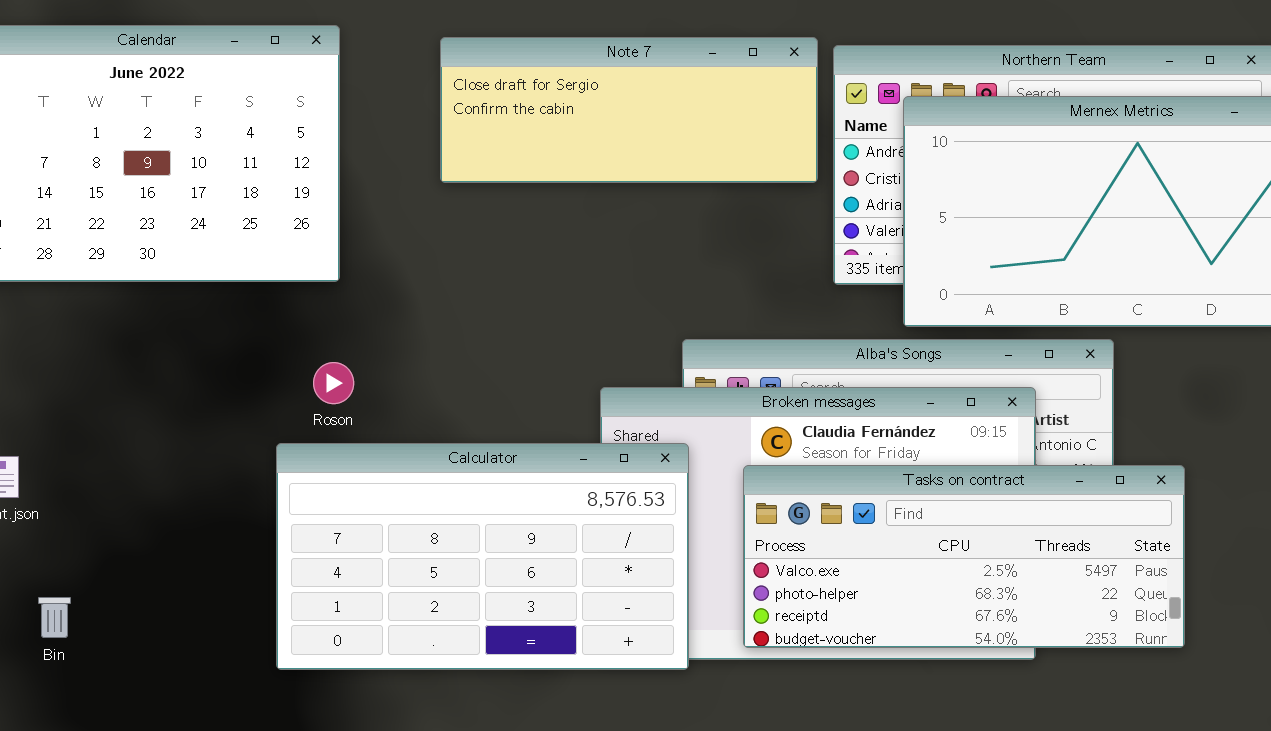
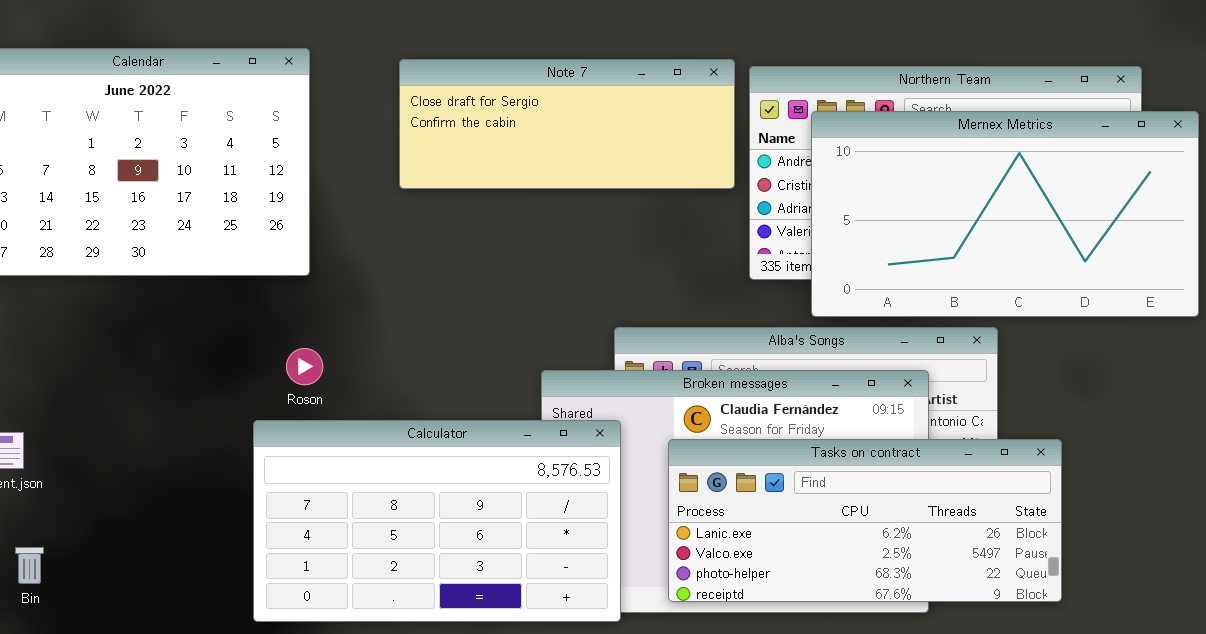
Tasks on contract: [743,465,1185,648] -> [668,439,1062,602], scrolled up 1 row
Bin: [38,597,71,638] -> [15,547,44,584], moved

